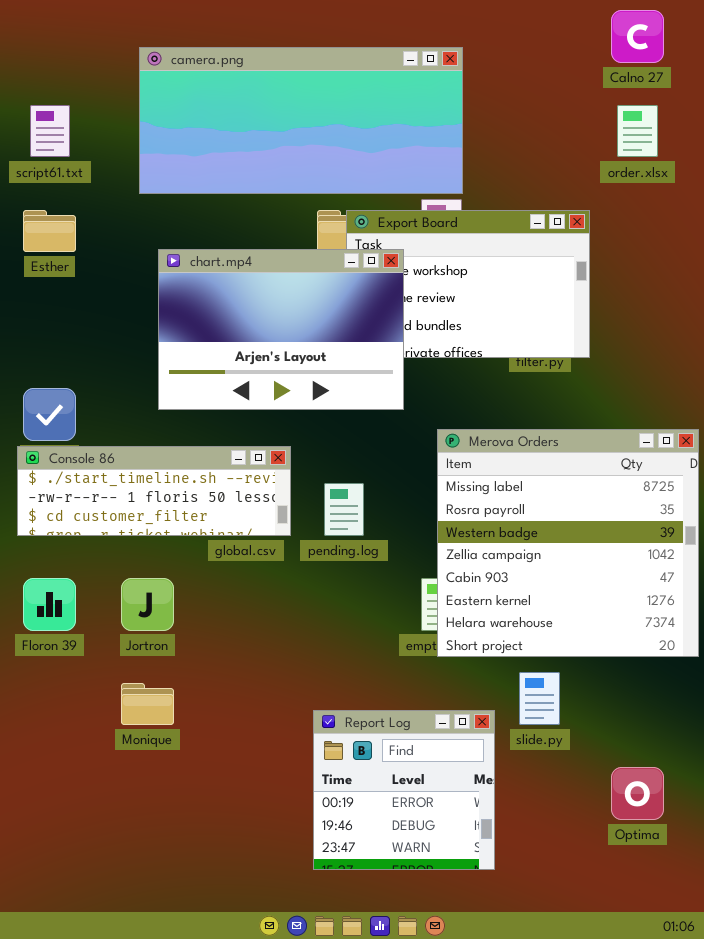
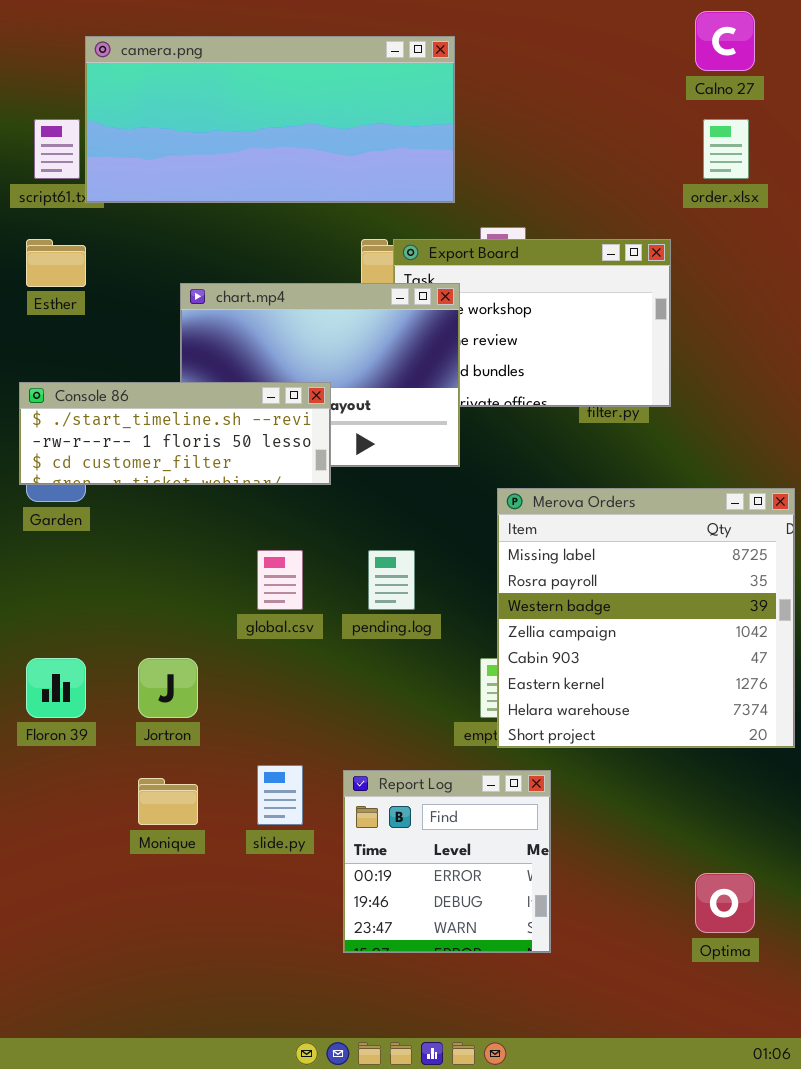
camera.png: [139,47,463,194] -> [85,36,455,203], moved
Console 86: [17,446,291,536] -> [19,382,331,485], moved
slide.py: [519,672,560,725] -> [257,765,303,825], moved
Report Log: [313,710,495,870] -> [343,770,551,953], moved

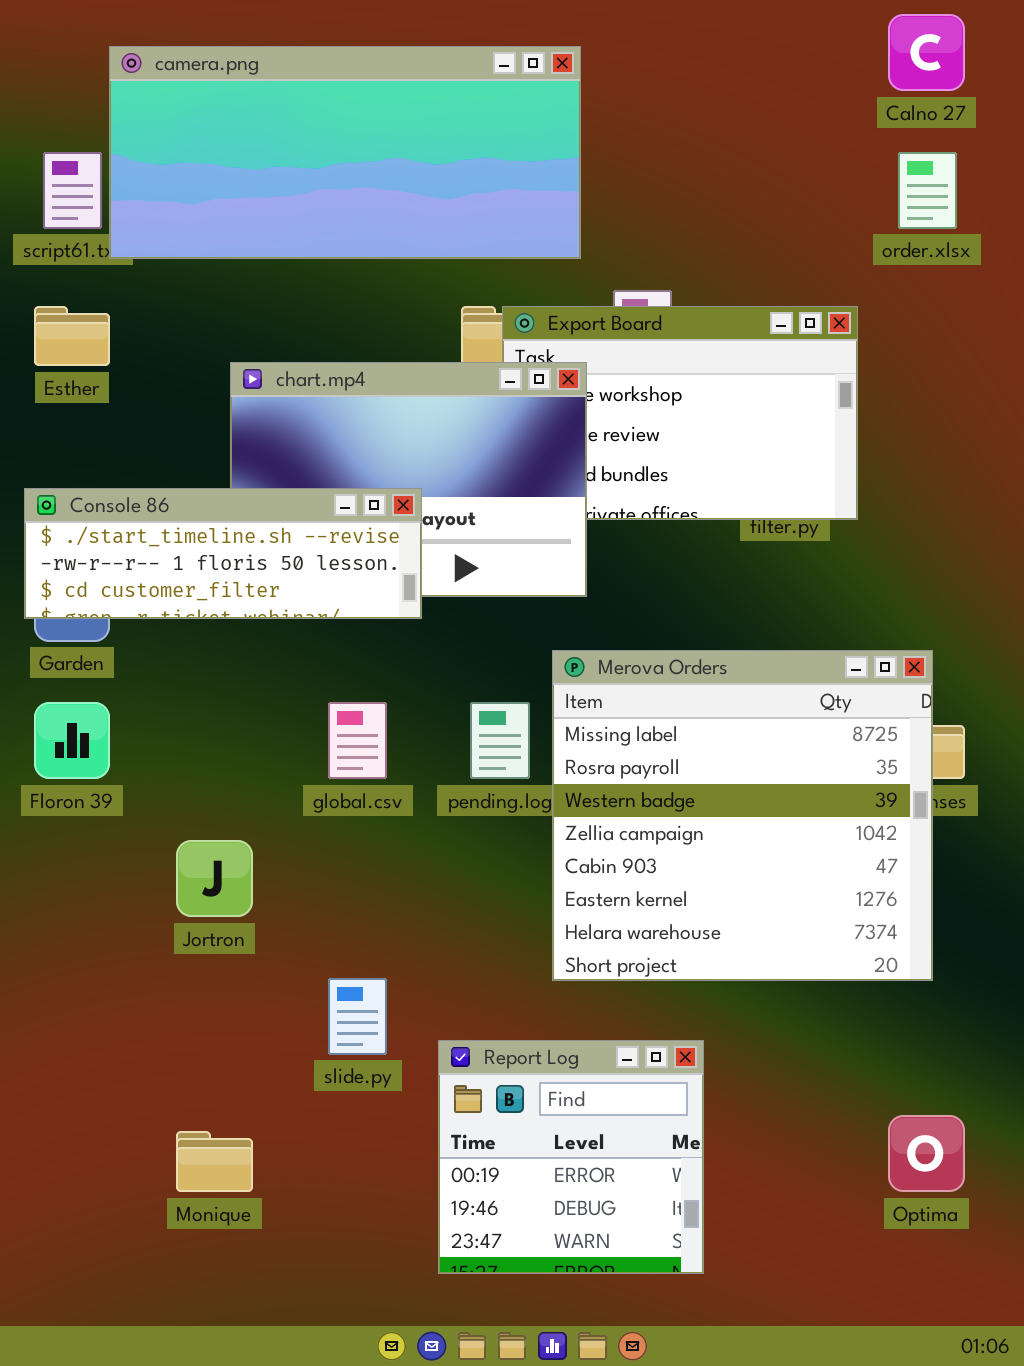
Merova Orders: [497,488,795,748] -> [552,650,933,981], moved
Floron 39: [26,658,86,718] -> [34,702,110,779], moved
Report Log: [343,770,551,953] -> [438,1040,704,1274], moved
Monique: [138,778,198,825] -> [176,1131,253,1192], moved

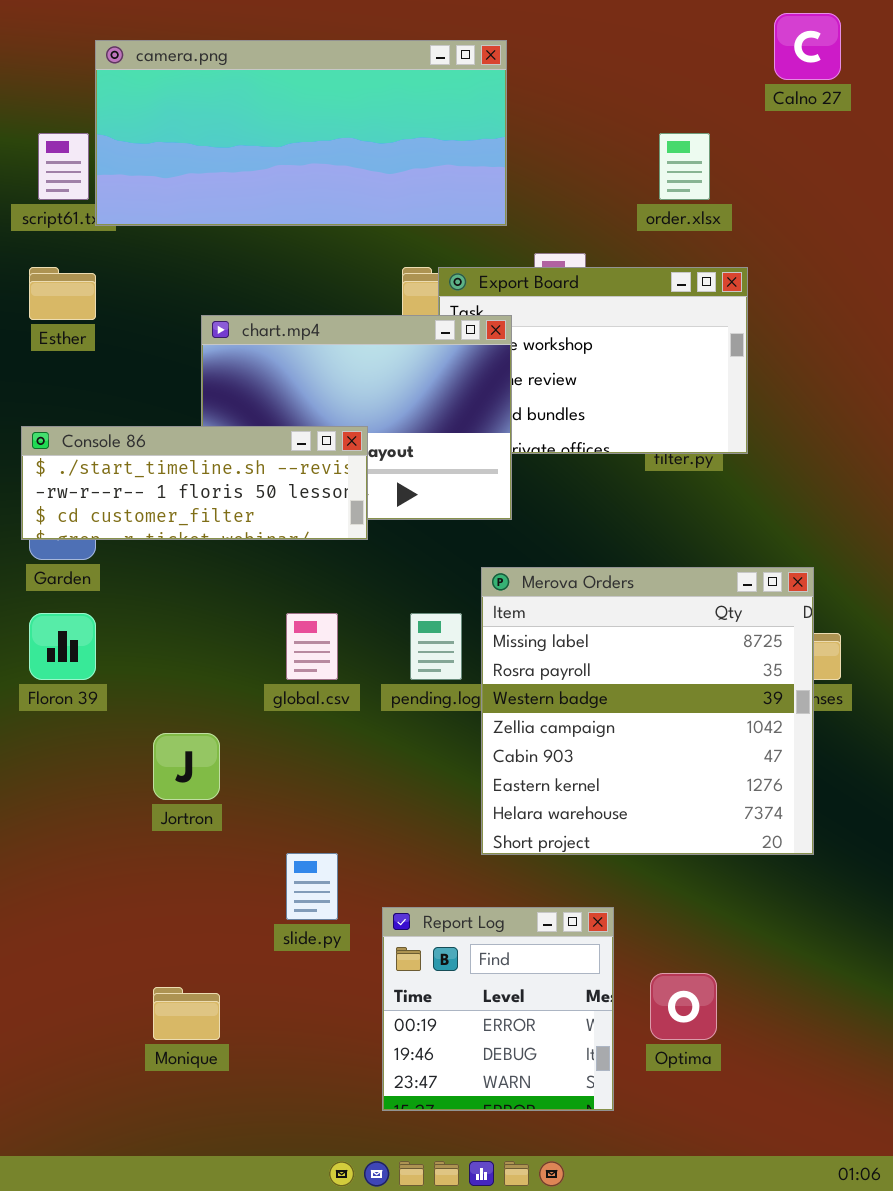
order.xlsx: [898,152,957,229] -> [659,133,710,200], moved
Optima: [888,1115,965,1192] -> [650,973,717,1040], moved

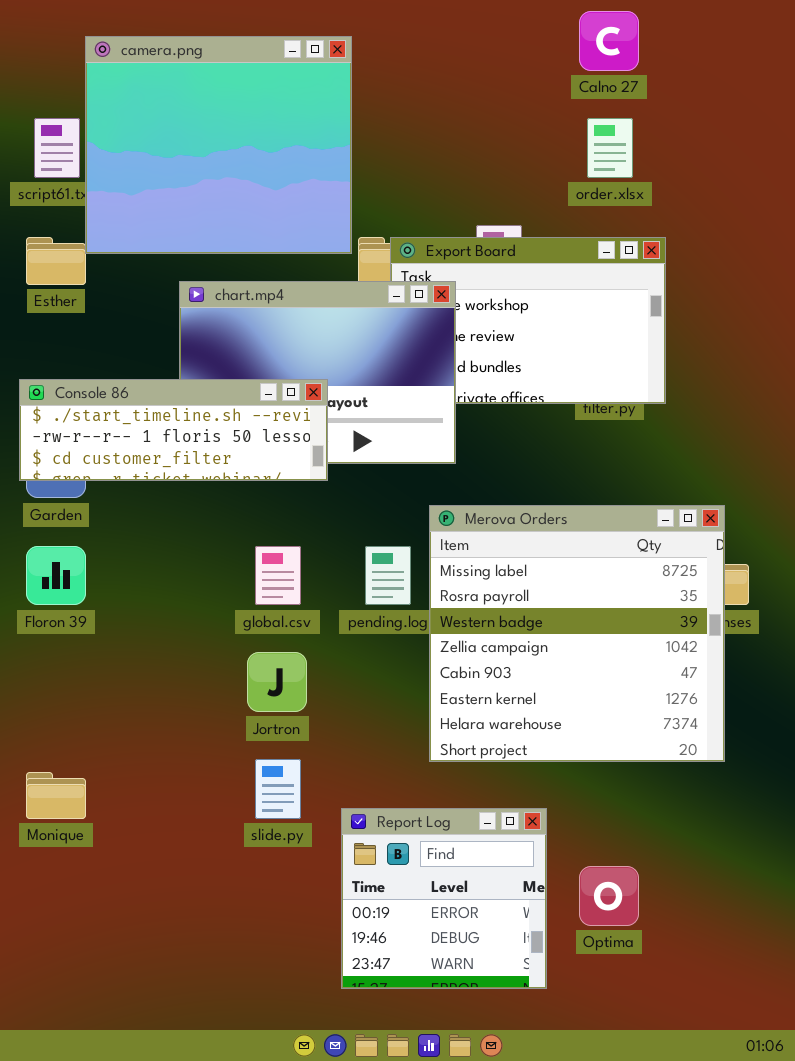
Calno 27: [774,13,841,80] -> [579,11,639,71], moved
camera.png: [95,40,507,226] -> [85,36,352,254], resized
Jortron: [153,733,220,800] -> [247,652,307,712], moved
Monique: [153,987,220,1040] -> [26,772,86,819], moved

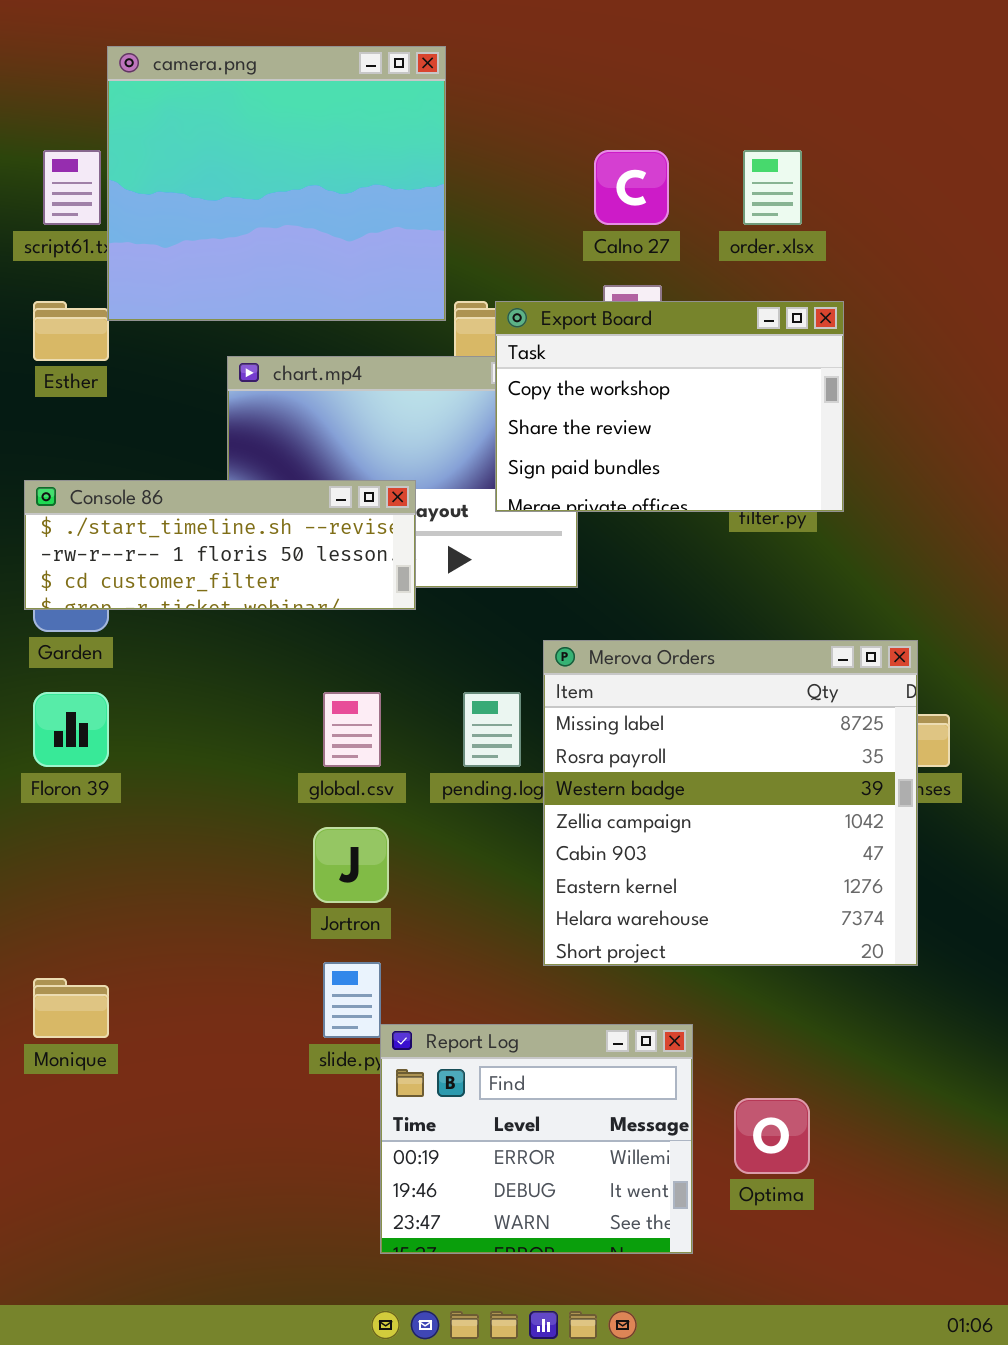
Calno 27: [579,11,639,71] -> [594,150,669,225], moved
Export Board: [390,237,666,404] -> [495,301,844,512], raised
Report Log: [341,808,547,989] -> [380,1024,693,1254], resized

